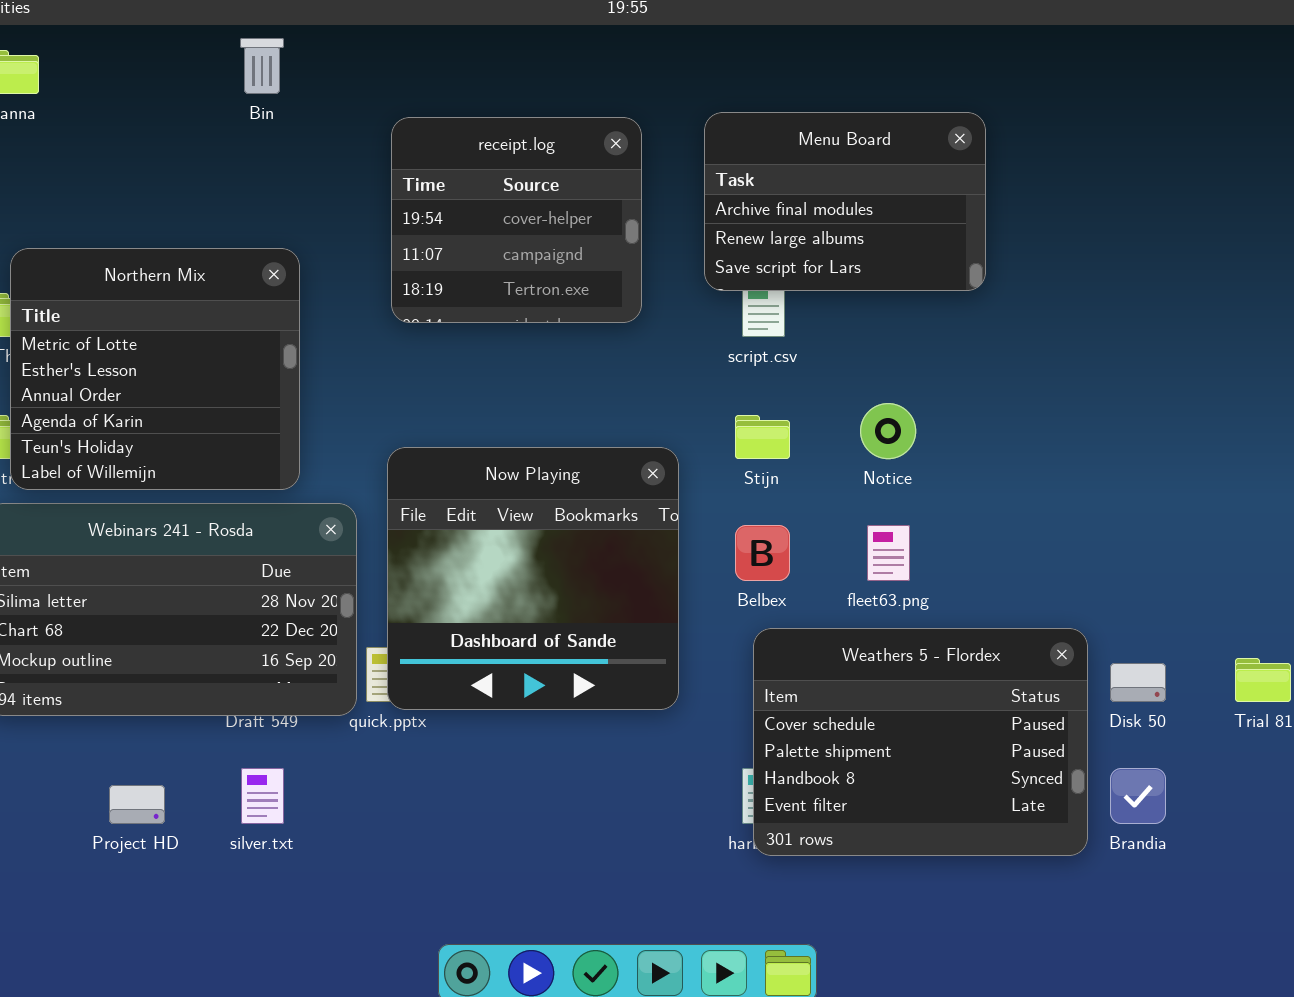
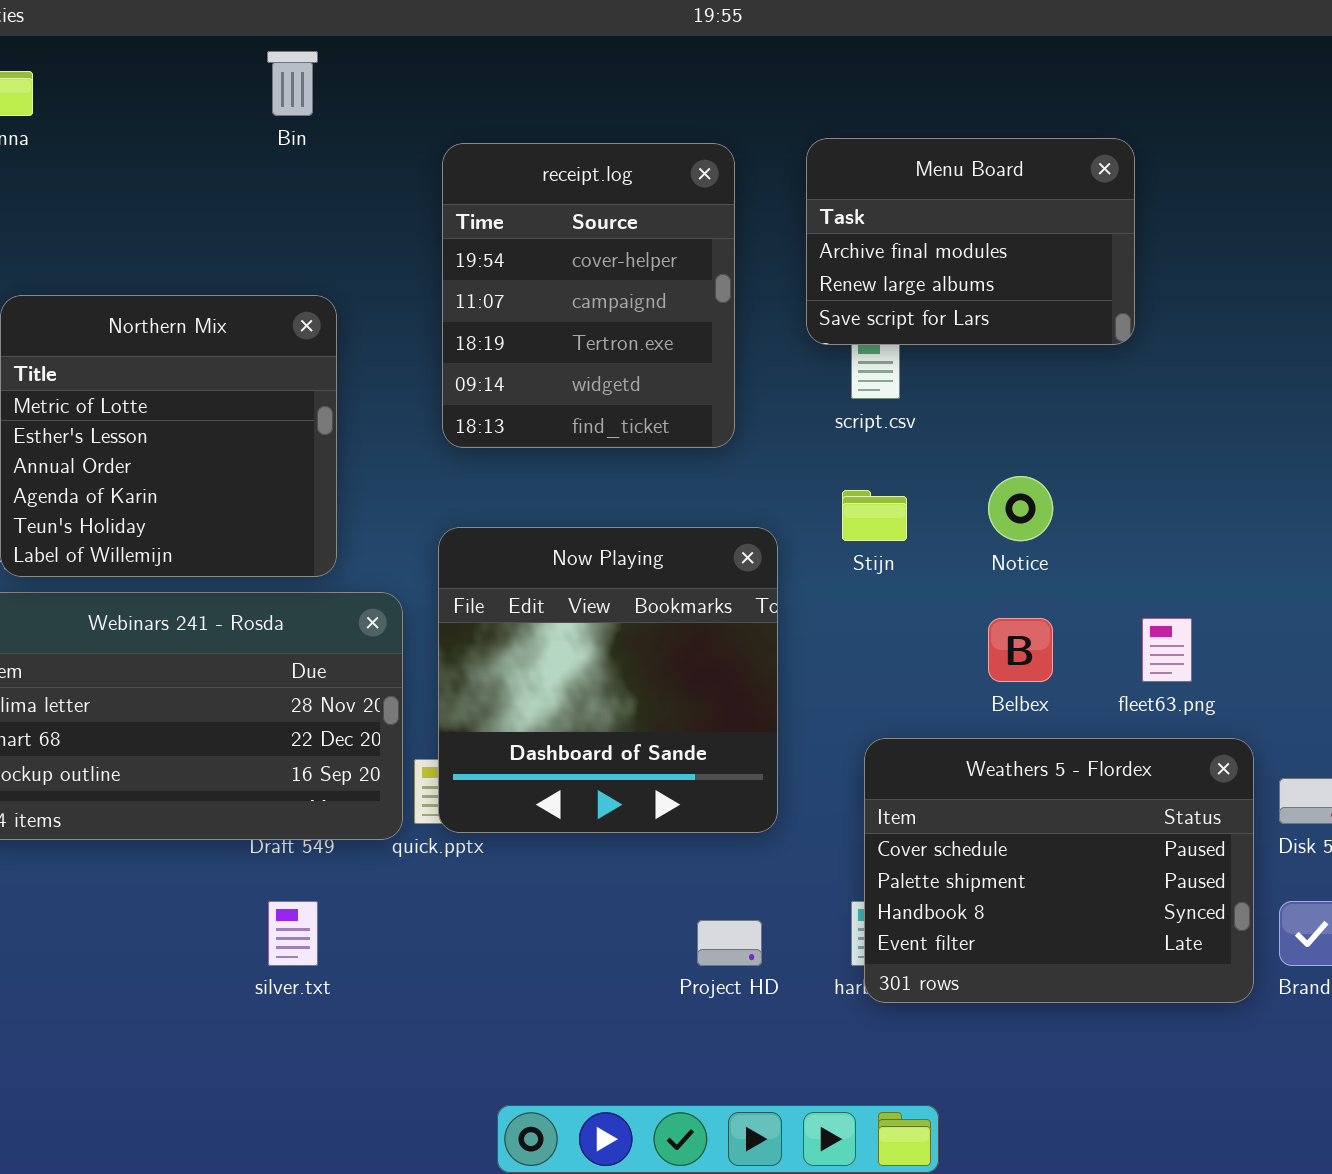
receipt.log: [391,117,642,323] -> [442,143,735,448], resized
Belbex: [735,525,790,581] -> [988,618,1053,682], moved
fleet63.png: [867,525,910,581] -> [1142,618,1192,682], moved
Project HD: [109,785,165,824] -> [697,920,762,966], moved

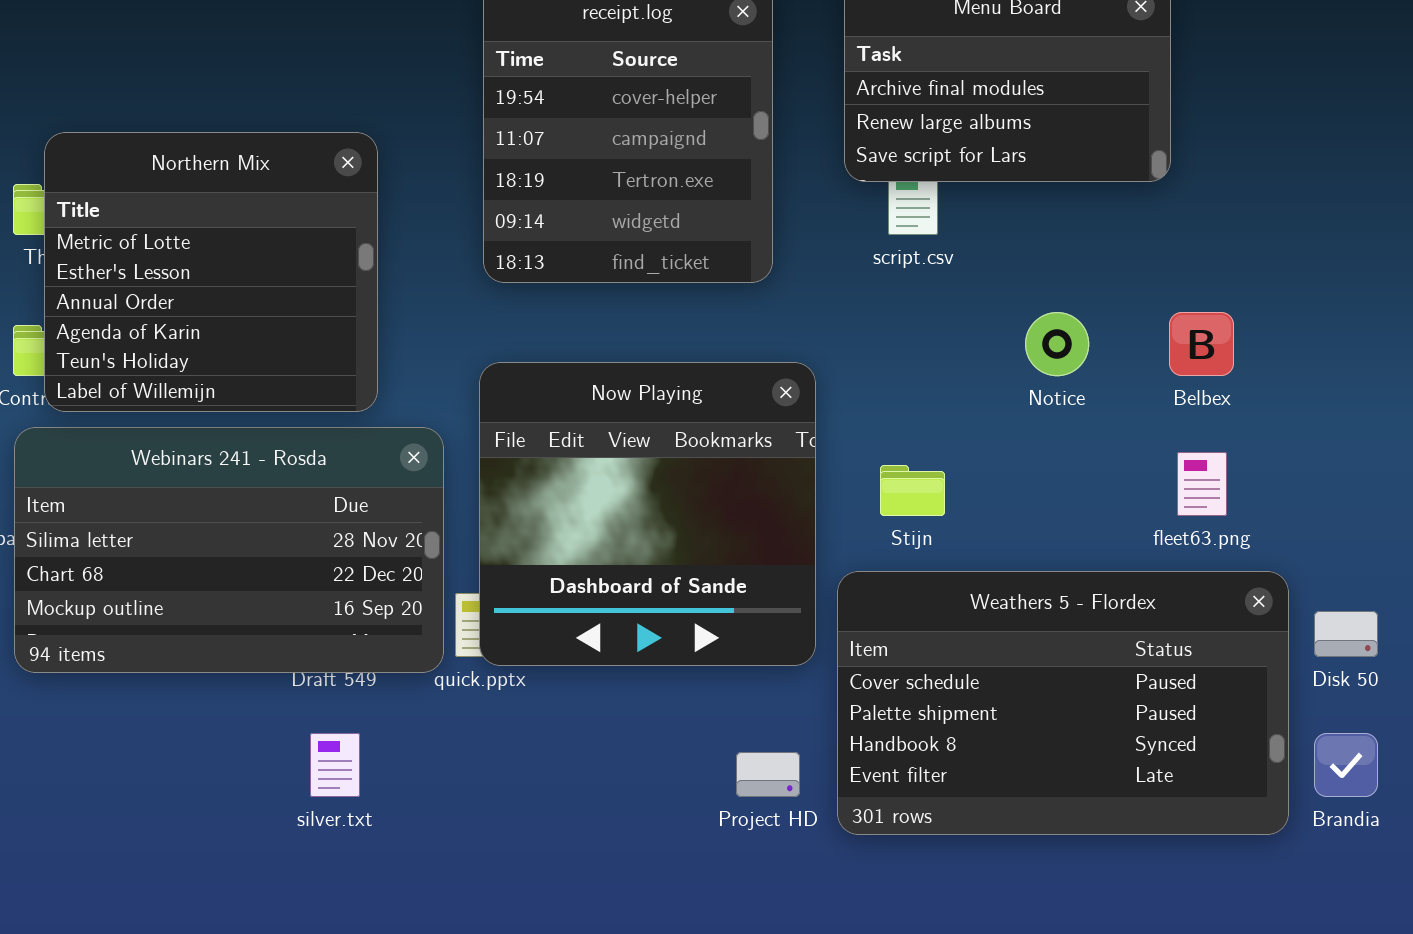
Stijn: [842,490,907,541] -> [880,465,945,516], moved
Belbex: [988,618,1053,682] -> [1169,312,1234,376], moved
Weathers 5 - Flordex: [864,738,1254,1003] -> [837,571,1289,835], resized

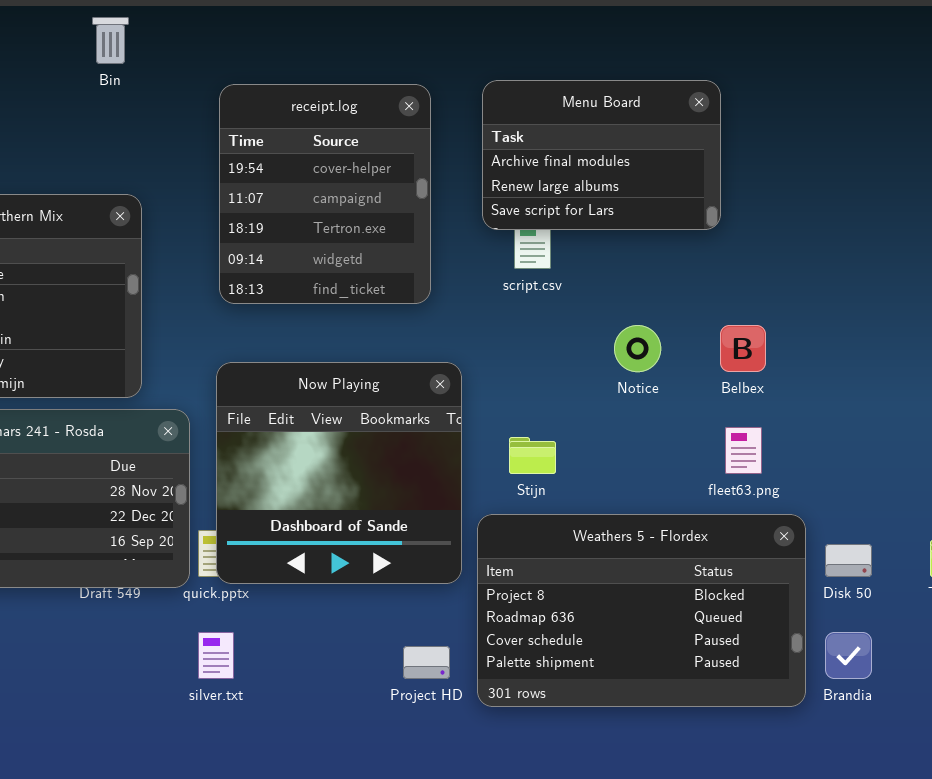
Weathers 5 - Flordex: [837,571,1289,835] -> [477,514,806,707], scrolled up 2 rows
silver.txt: [310,733,360,797] -> [198,632,234,679], moved

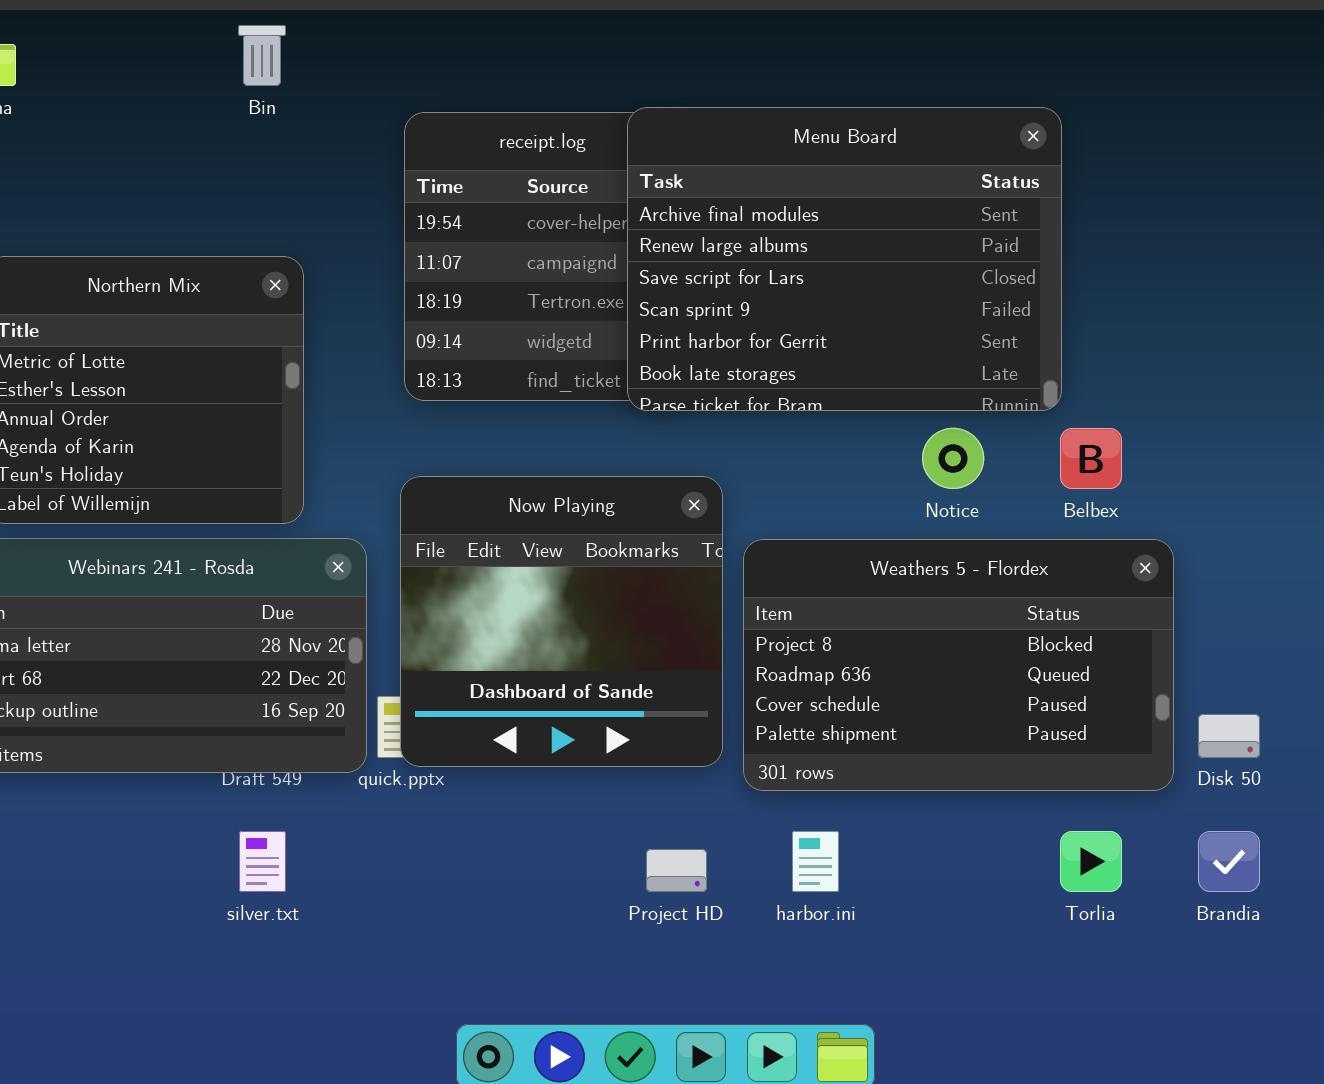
Menu Board: [482,80,721,230] -> [627,107,1062,411], resized
Weathers 5 - Flordex: [477,514,806,707] -> [743,539,1174,791], moved
silver.txt: [198,632,234,679] -> [239,831,286,892], moved

